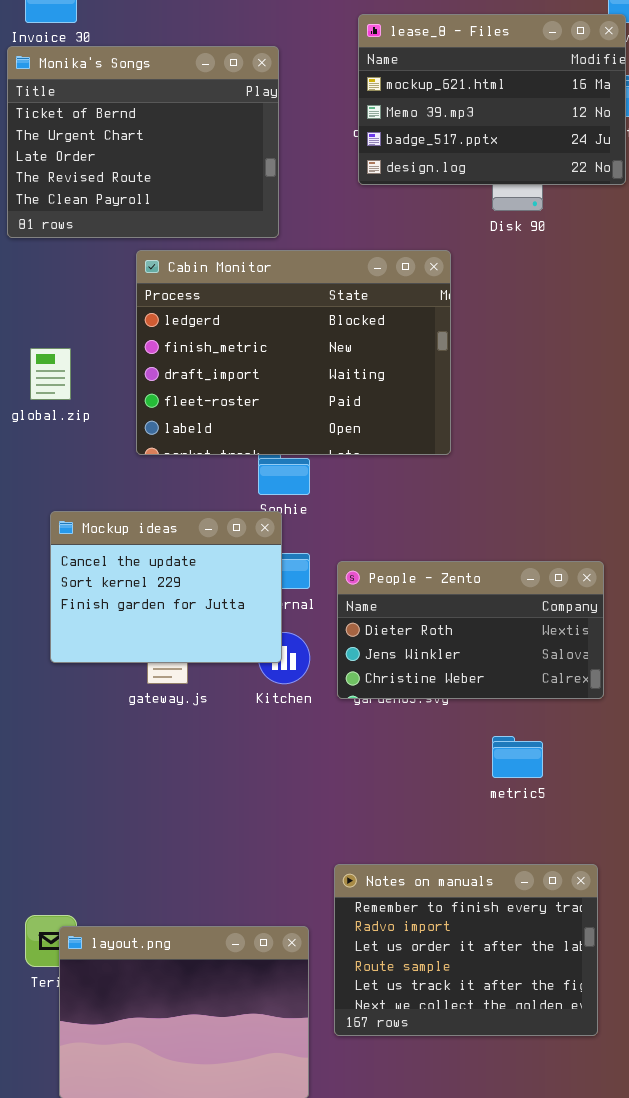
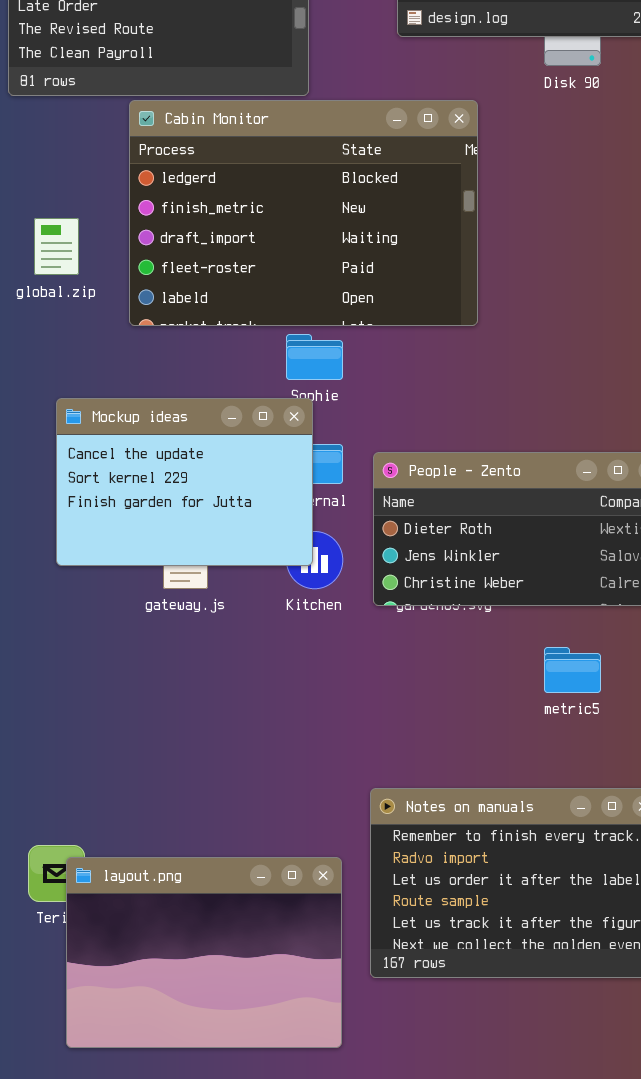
Cabin Monitor: [136,250,451,455] -> [129,100,478,326], moved

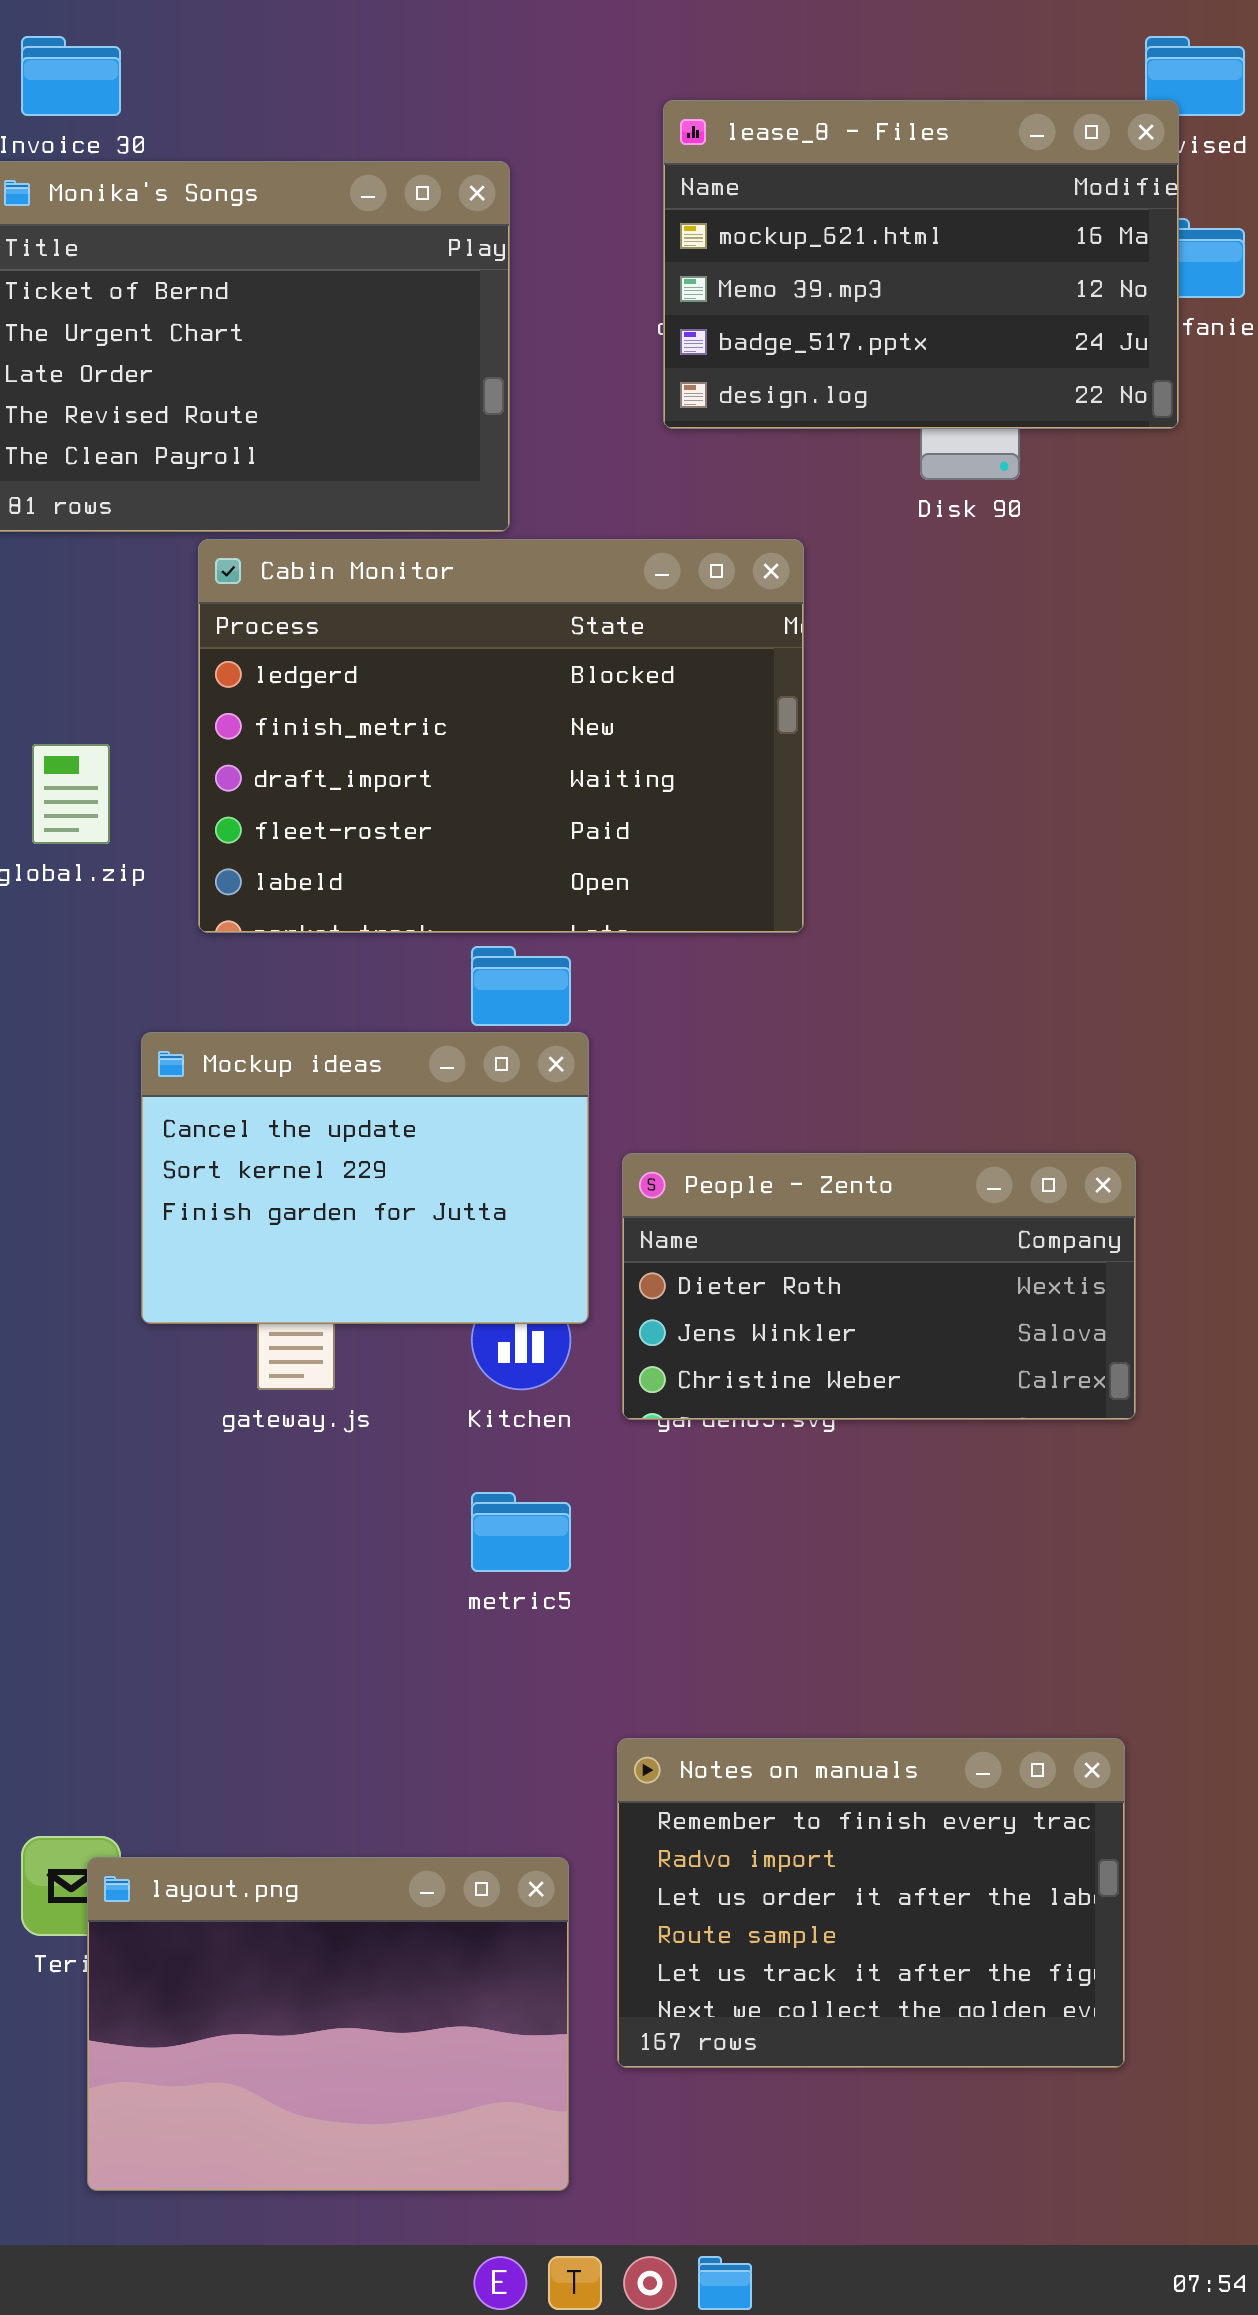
Mockup ideas: [56,398,313,566] -> [141,1032,589,1324], moved
metric5: [544,647,601,693] -> [471,1492,571,1572], moved

